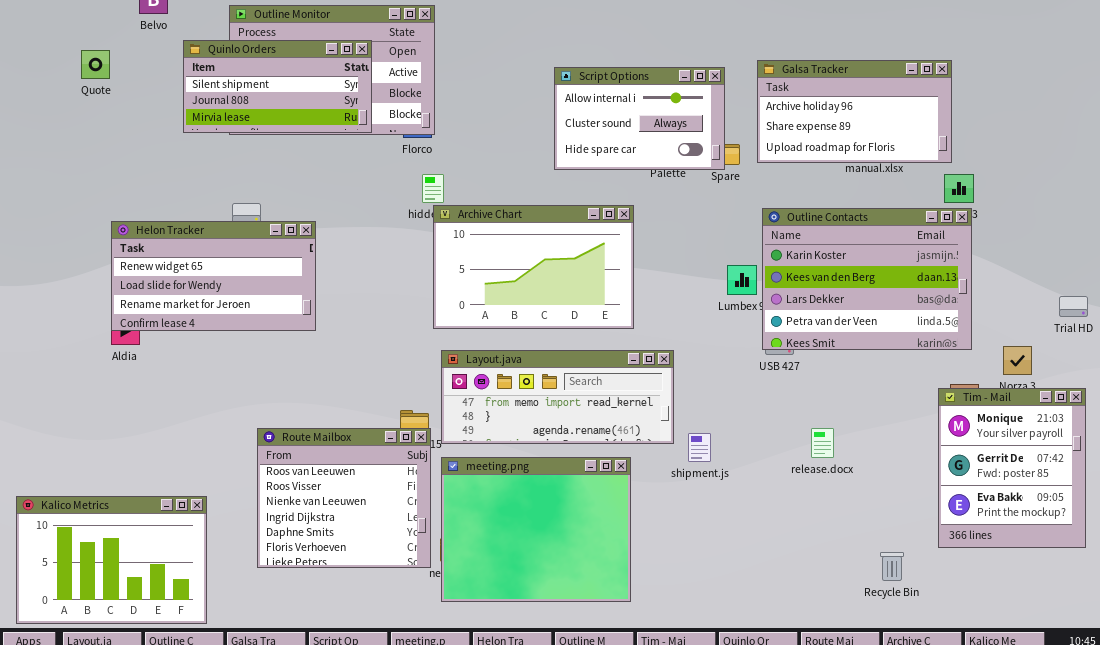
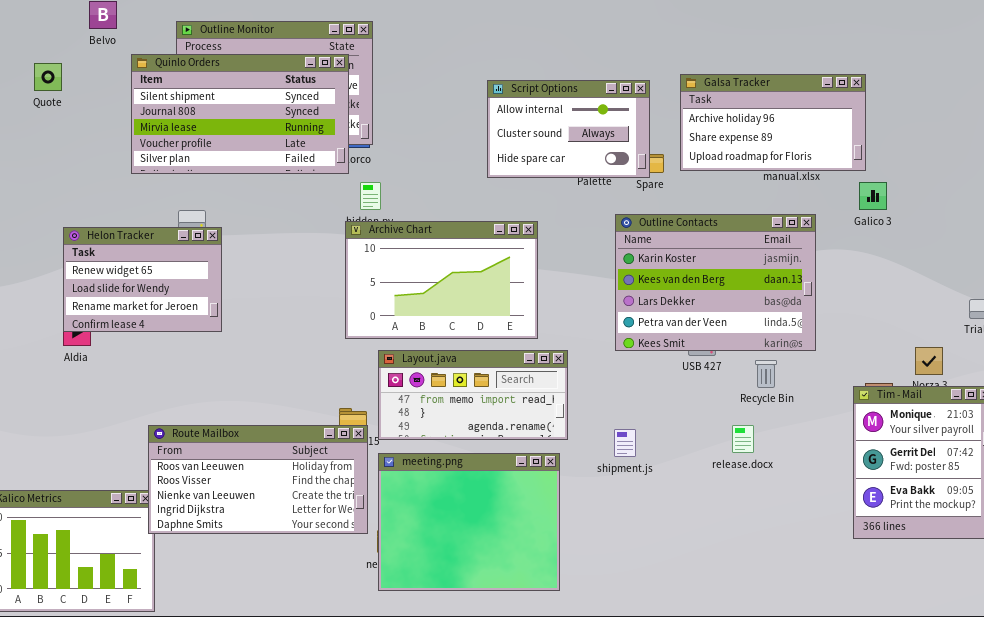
Quinlo Orders: [183,40,372,133] -> [131,54,349,174], resized
Archive Chart: [433,205,634,329] -> [345,221,538,339], moved
Outline Contacts: [762,208,972,350] -> [615,214,816,351], moved
Helon Tracker: [111,221,316,331] -> [63,227,222,332], resized
Layout.java: [441,350,674,444] -> [378,350,568,440], resized
Route Mailbox: [257,428,431,568] -> [148,425,368,534], resized
Recycle Bin: [880,552,904,581] -> [755,360,777,388], moved

